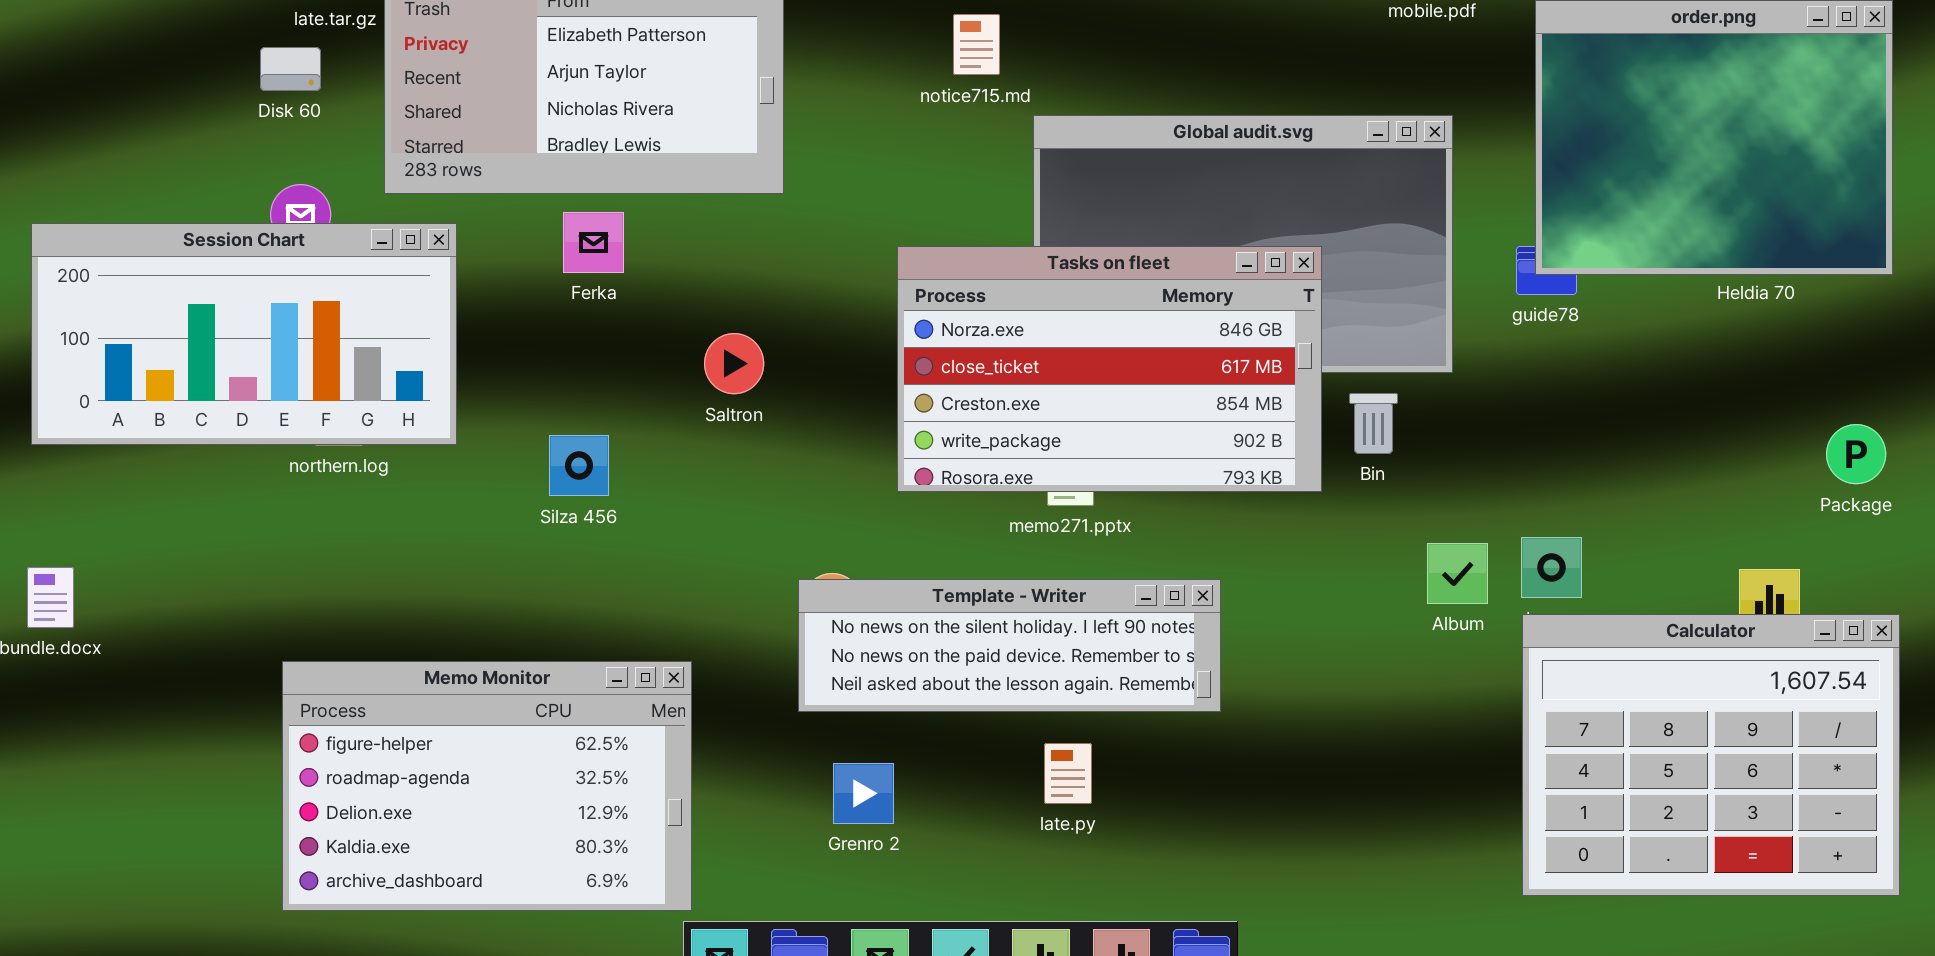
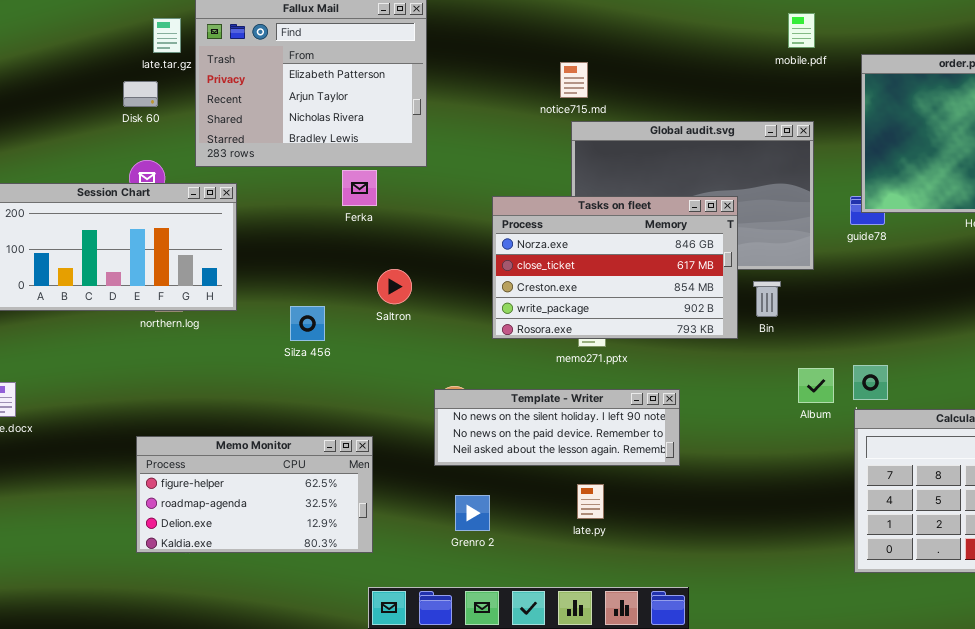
notice715.md: [953,14,1000,75] -> [560,62,588,98], moved
Ferka: [563,212,624,273] -> [342,170,377,206], moved
Saltron: [704,333,764,394] -> [377,269,412,304], moved
Memo Monitor: [282,661,692,911] -> [136,436,373,553], resized

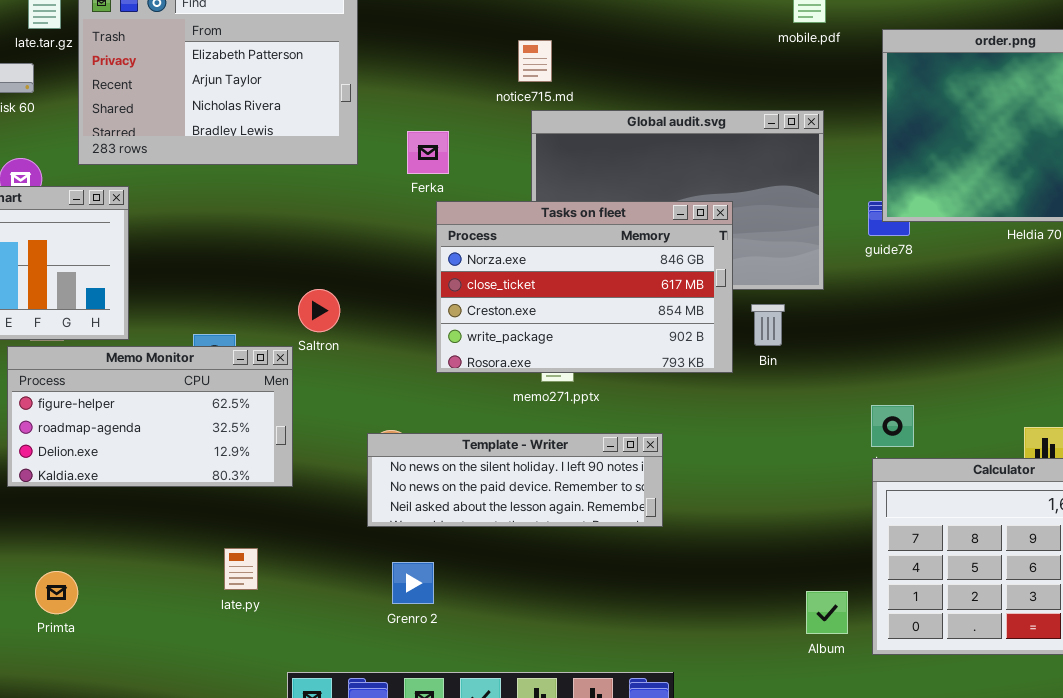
Ferka: [342,170,377,206] -> [407,131,449,174], moved
Album: [798,368,834,403] -> [806,591,848,634], moved
Memo Monitor: [136,436,373,553] -> [7,346,293,487], moved
late.py: [577,484,604,519] -> [224,548,258,590], moved

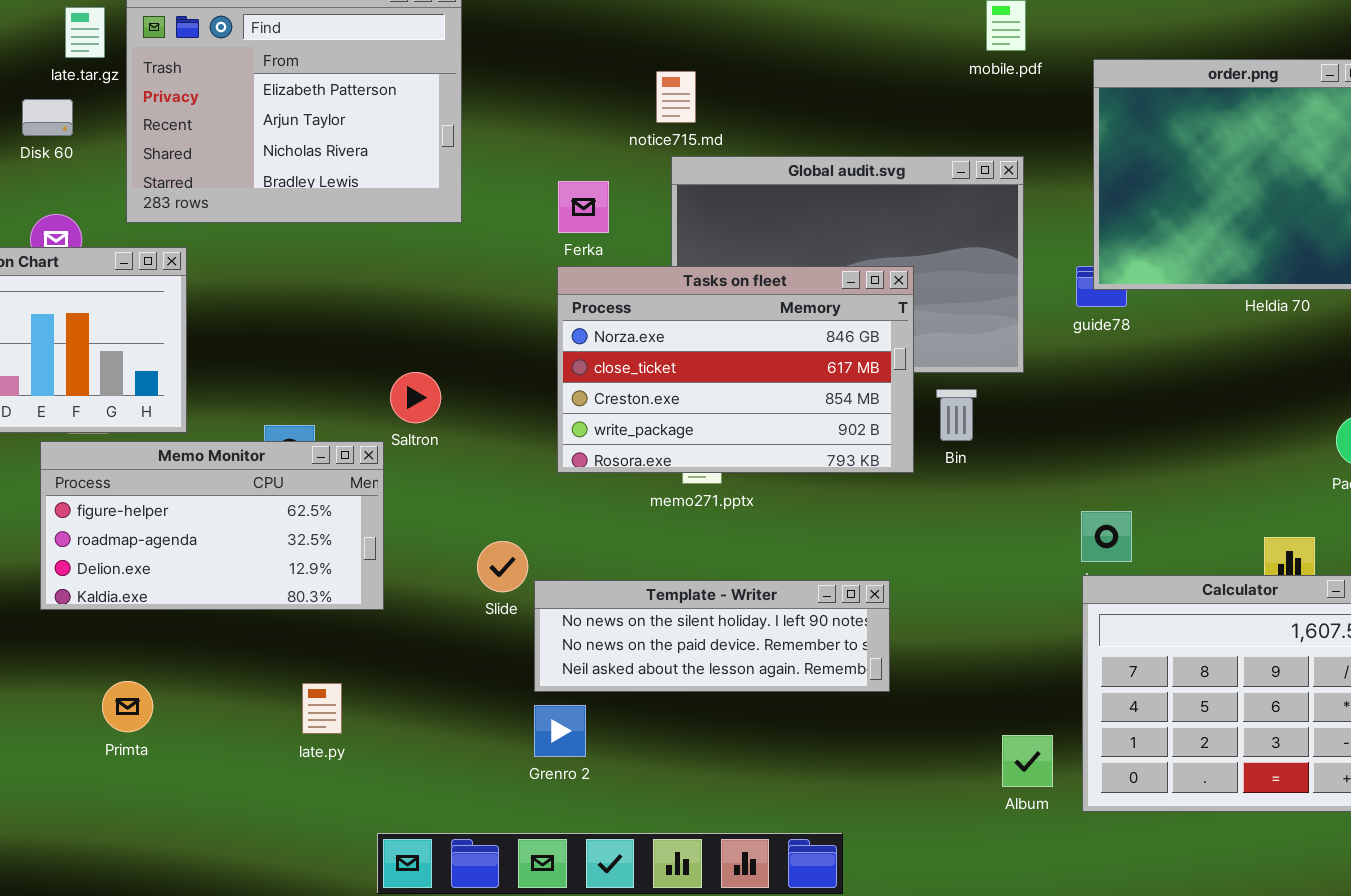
Ferka: [407,131,449,174] -> [558,181,609,233], moved
Template - Writer: [367,433,663,527] -> [534,580,890,692], moved
Grenro 2: [392,562,434,604] -> [534,705,586,757], moved
Primta: [35,571,78,614] -> [102,681,153,732], moved

